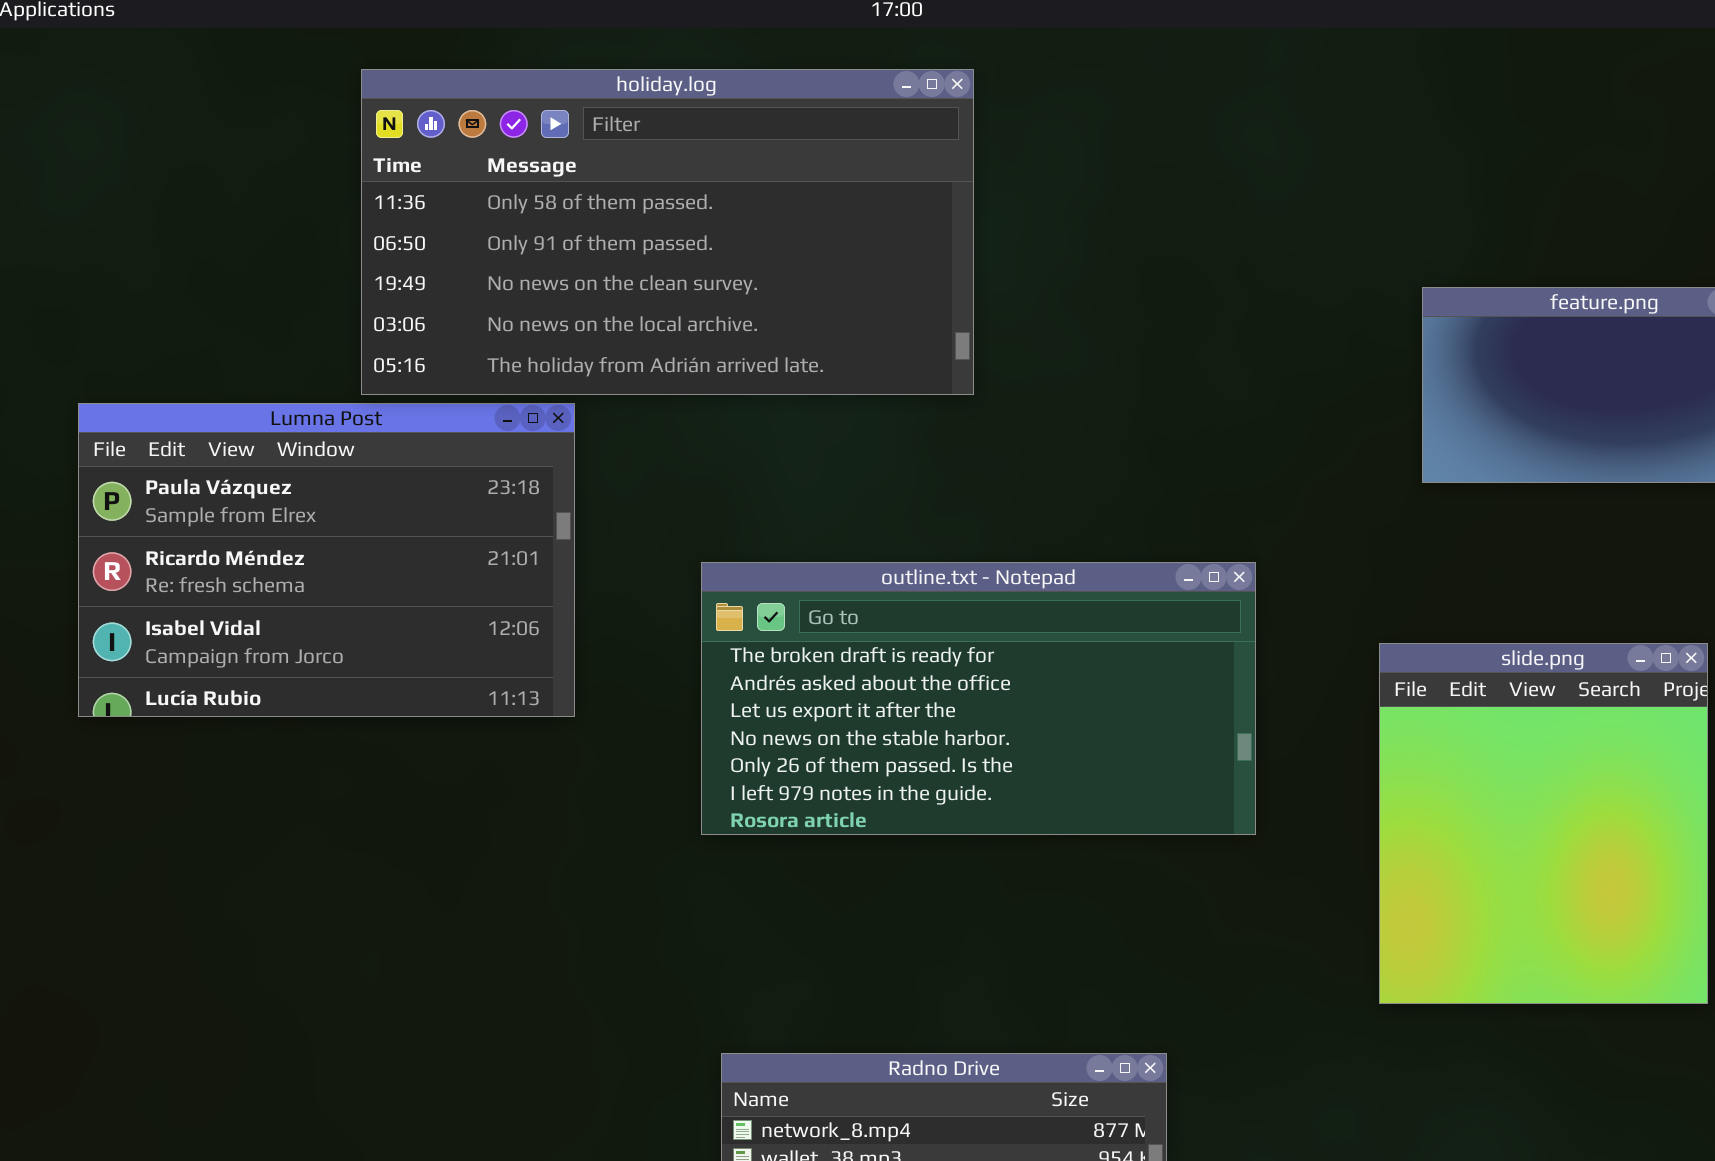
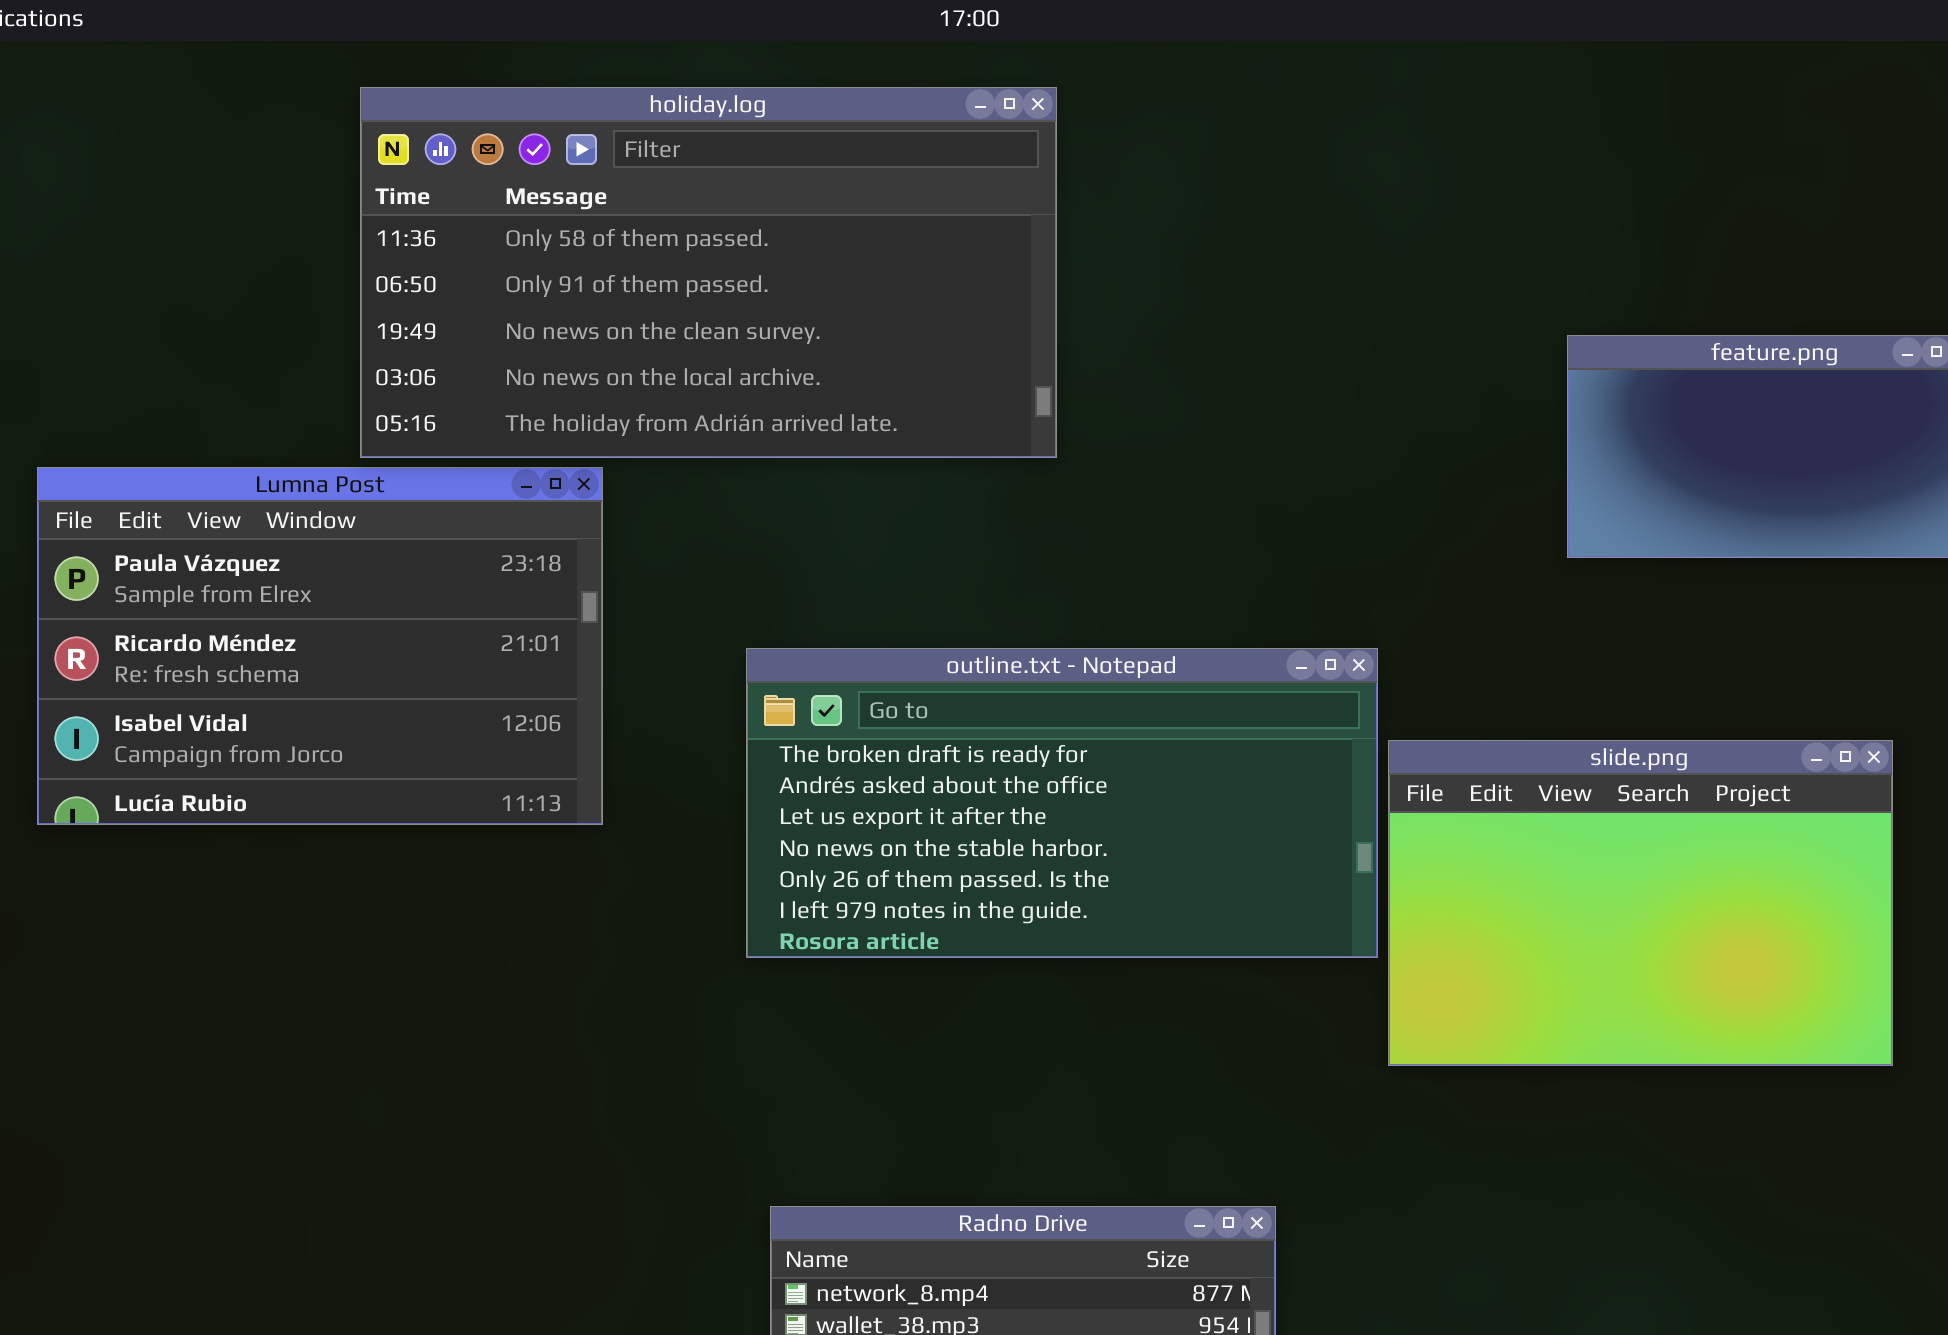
slide.png: [1379,643,1708,1004] -> [1388,740,1893,1066], resized

